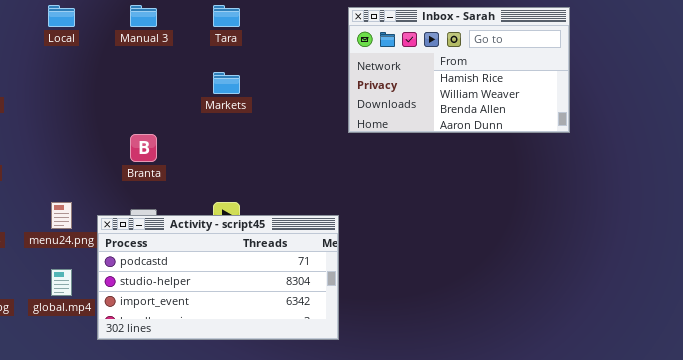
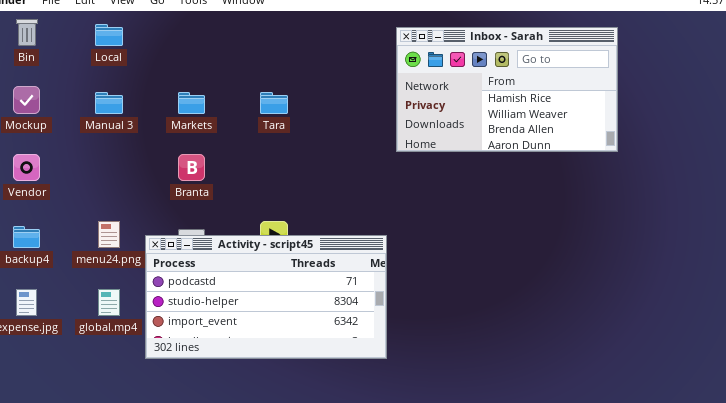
Manual 3: [130,5,157,27] -> [95,92,123,114], moved
Tara: [213,5,240,27] -> [260,92,288,114], moved
Markets: [213,72,240,94] -> [178,92,205,114], moved

